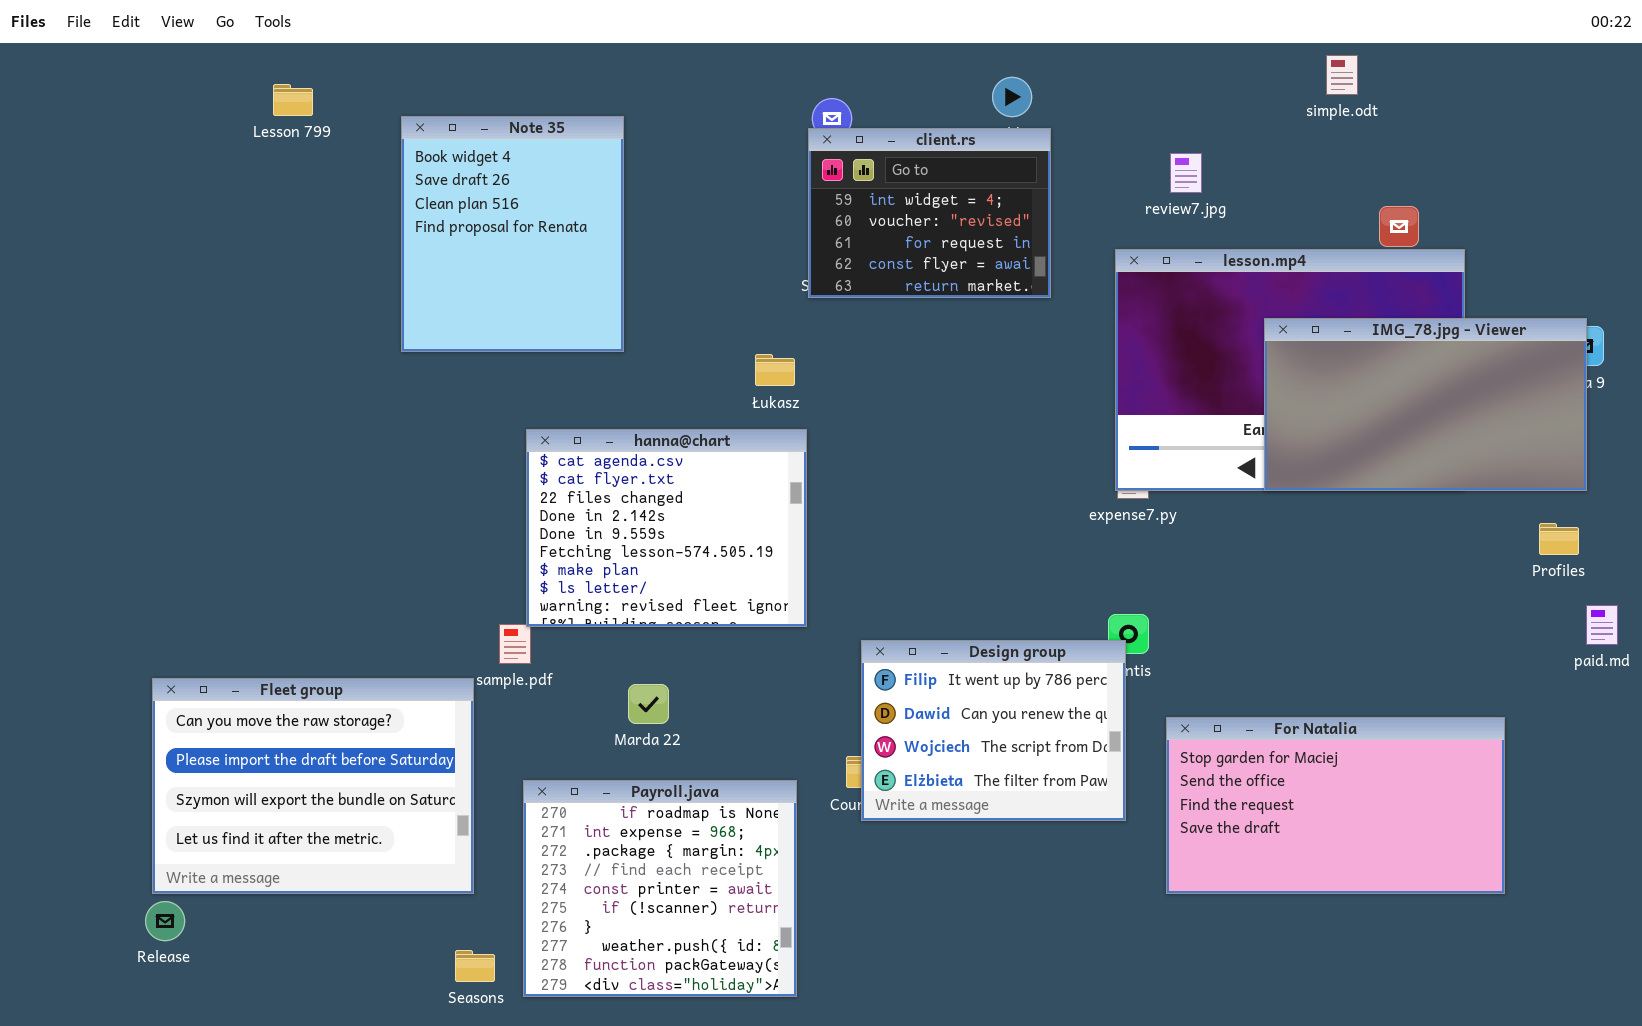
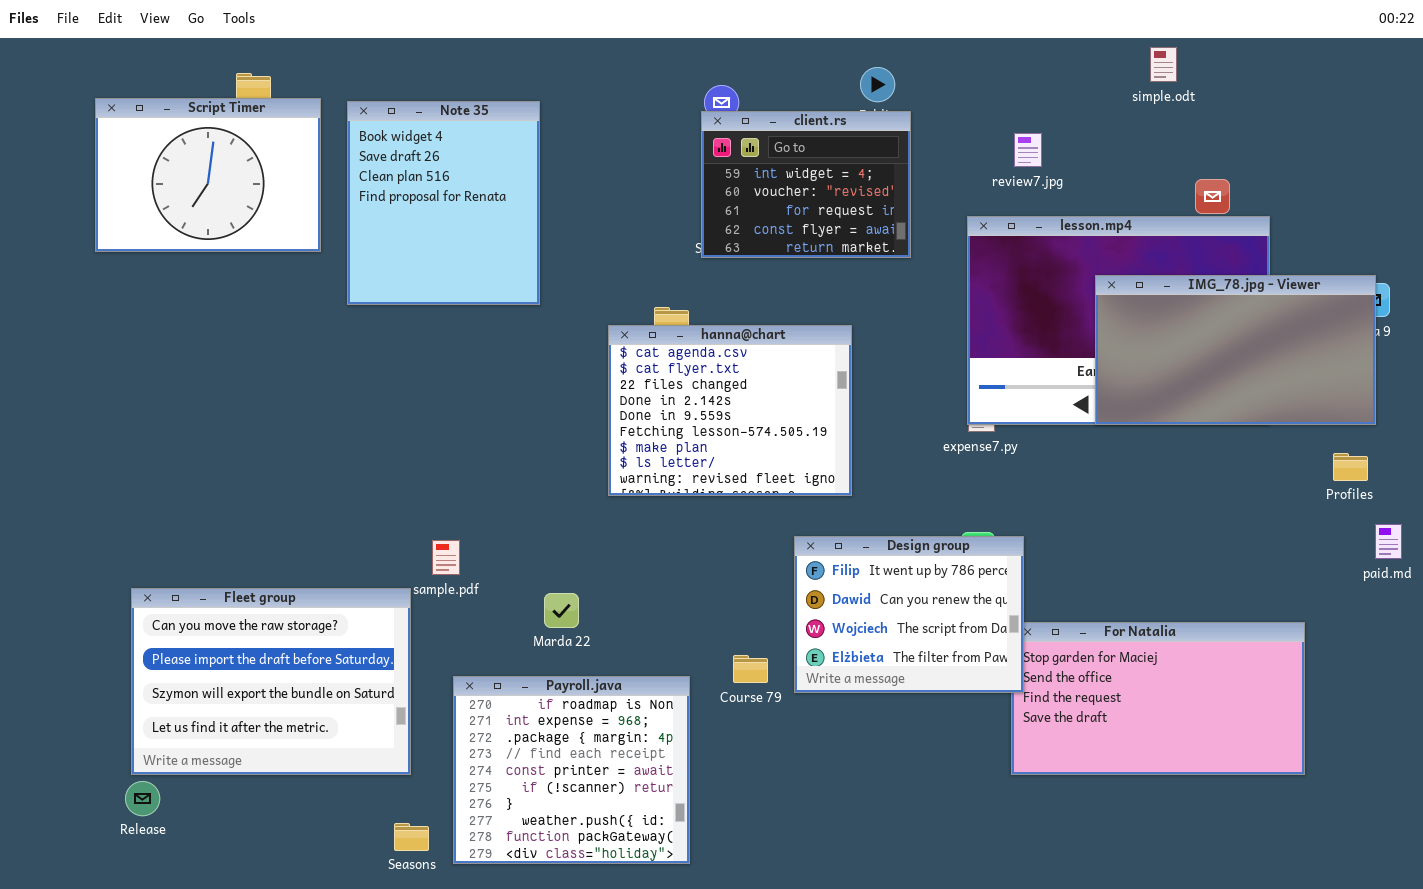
Script Timer: none -> [95,98,321,252], opened
hanna@chart: [526,429,807,627] -> [608,325,852,496], moved
Design group: [861,640,1126,821] -> [794,536,1024,693], moved

